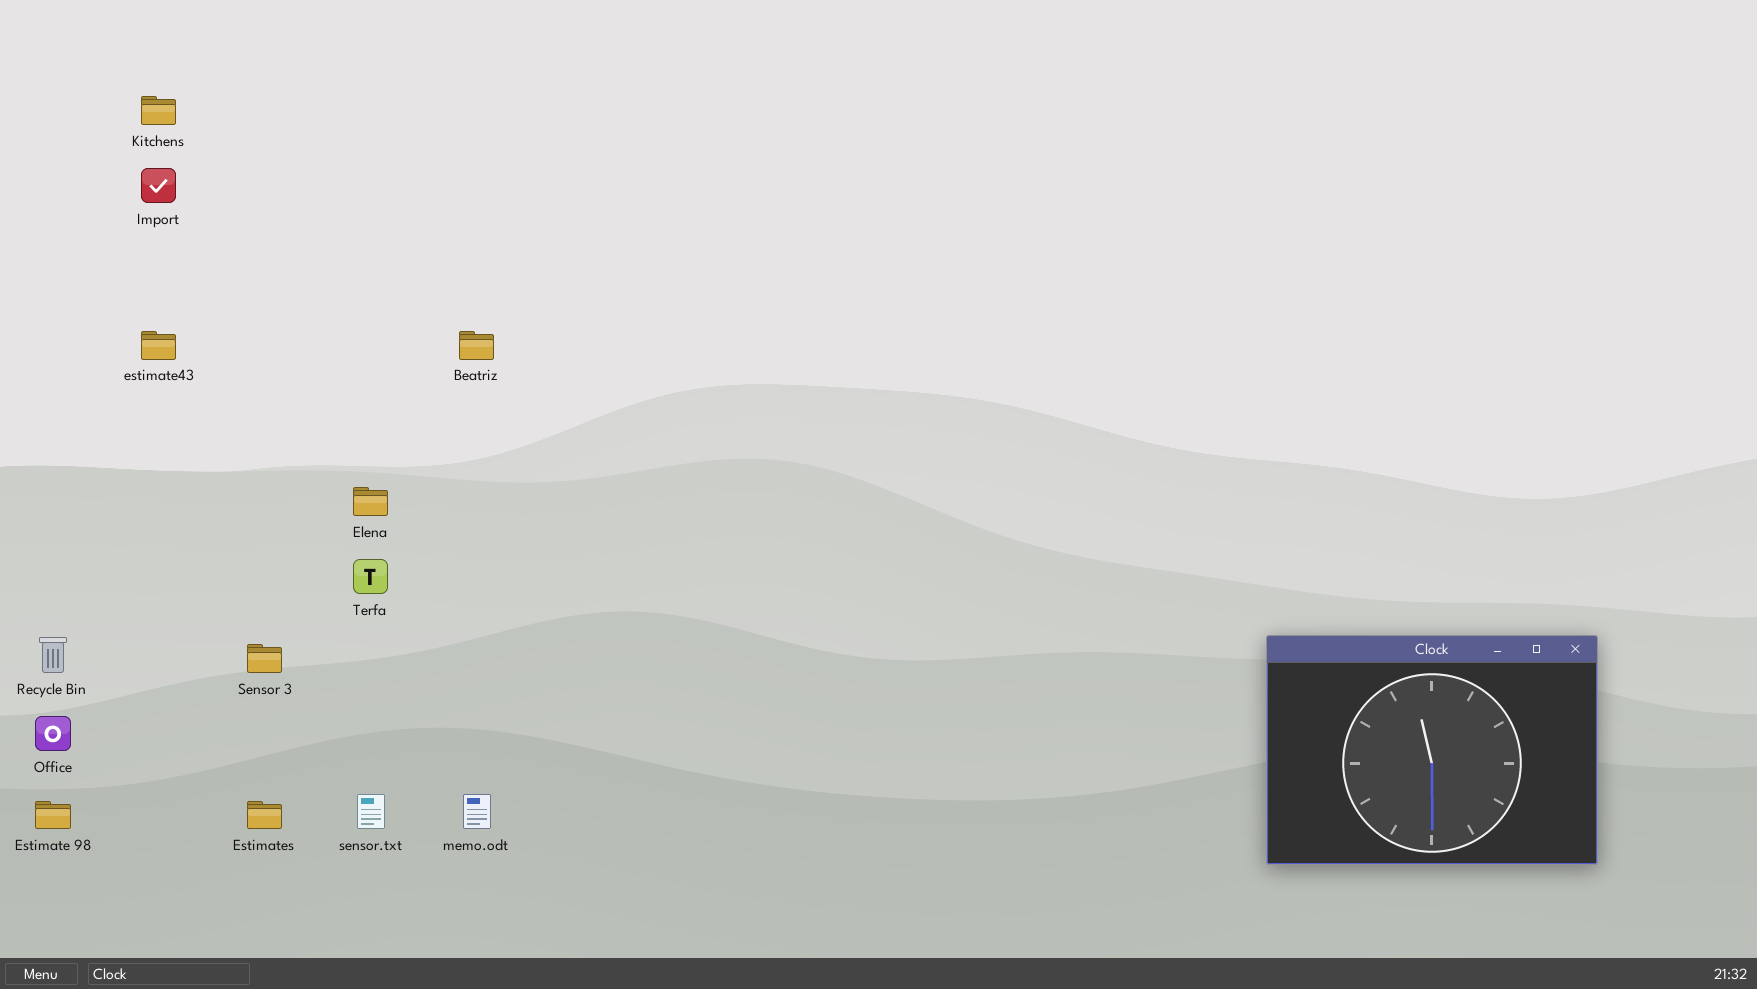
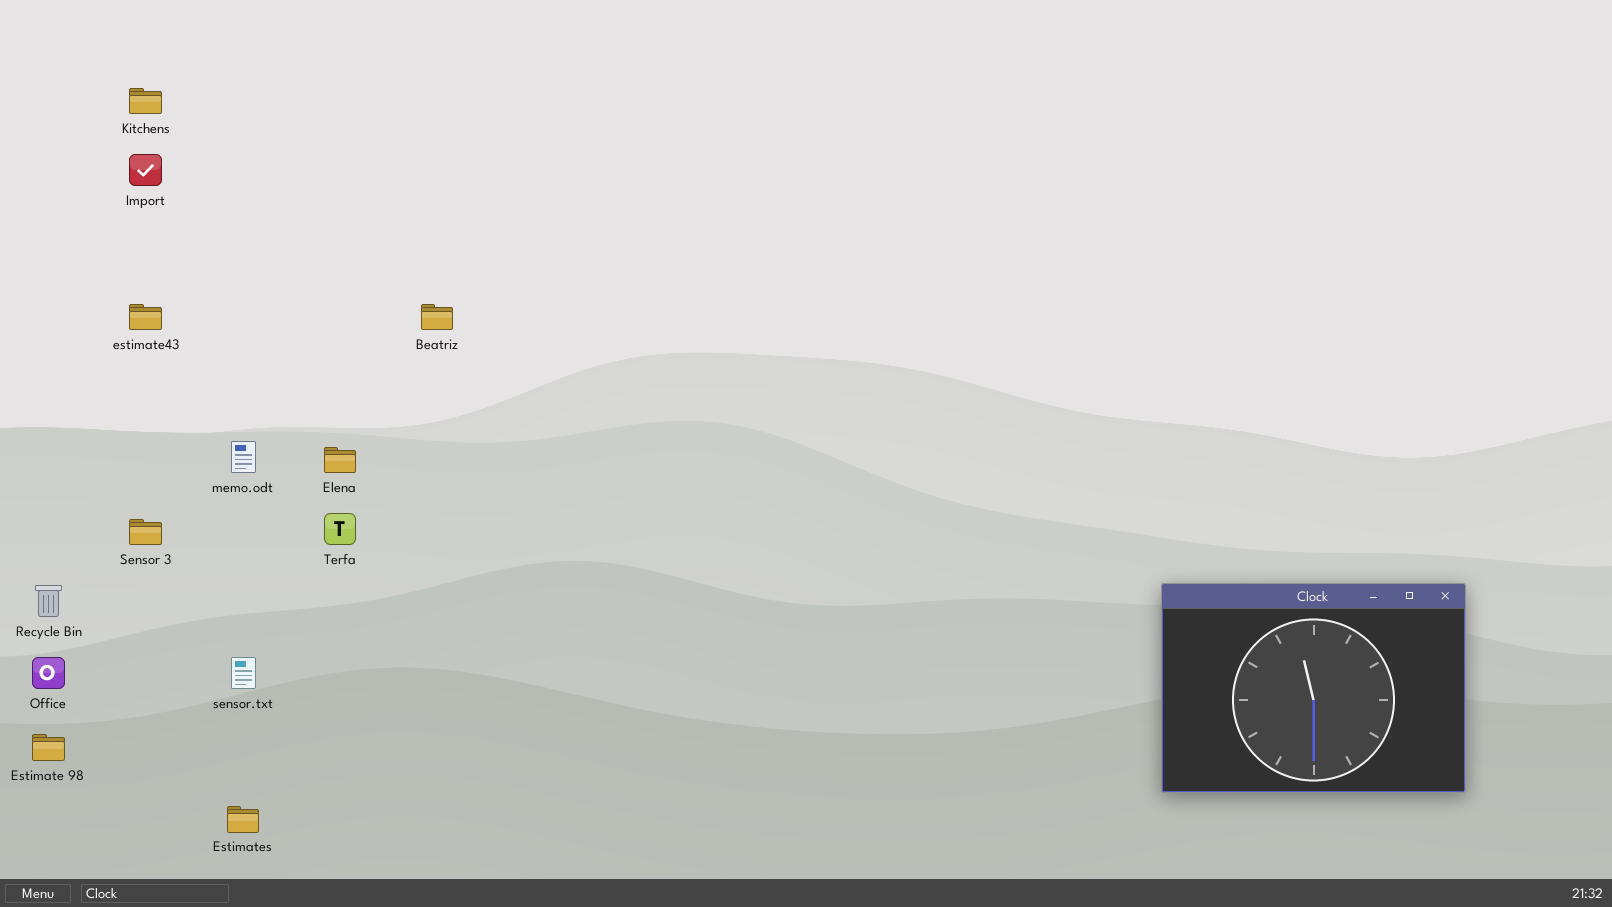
Sensor 3: [247,644,282,673] -> [129,519,162,545], moved
sensor.txt: [357,794,385,829] -> [231,657,256,689], moved
memo.odt: [463,794,491,829] -> [231,441,256,473], moved
Estimates: [247,801,282,829] -> [227,806,259,833], moved

